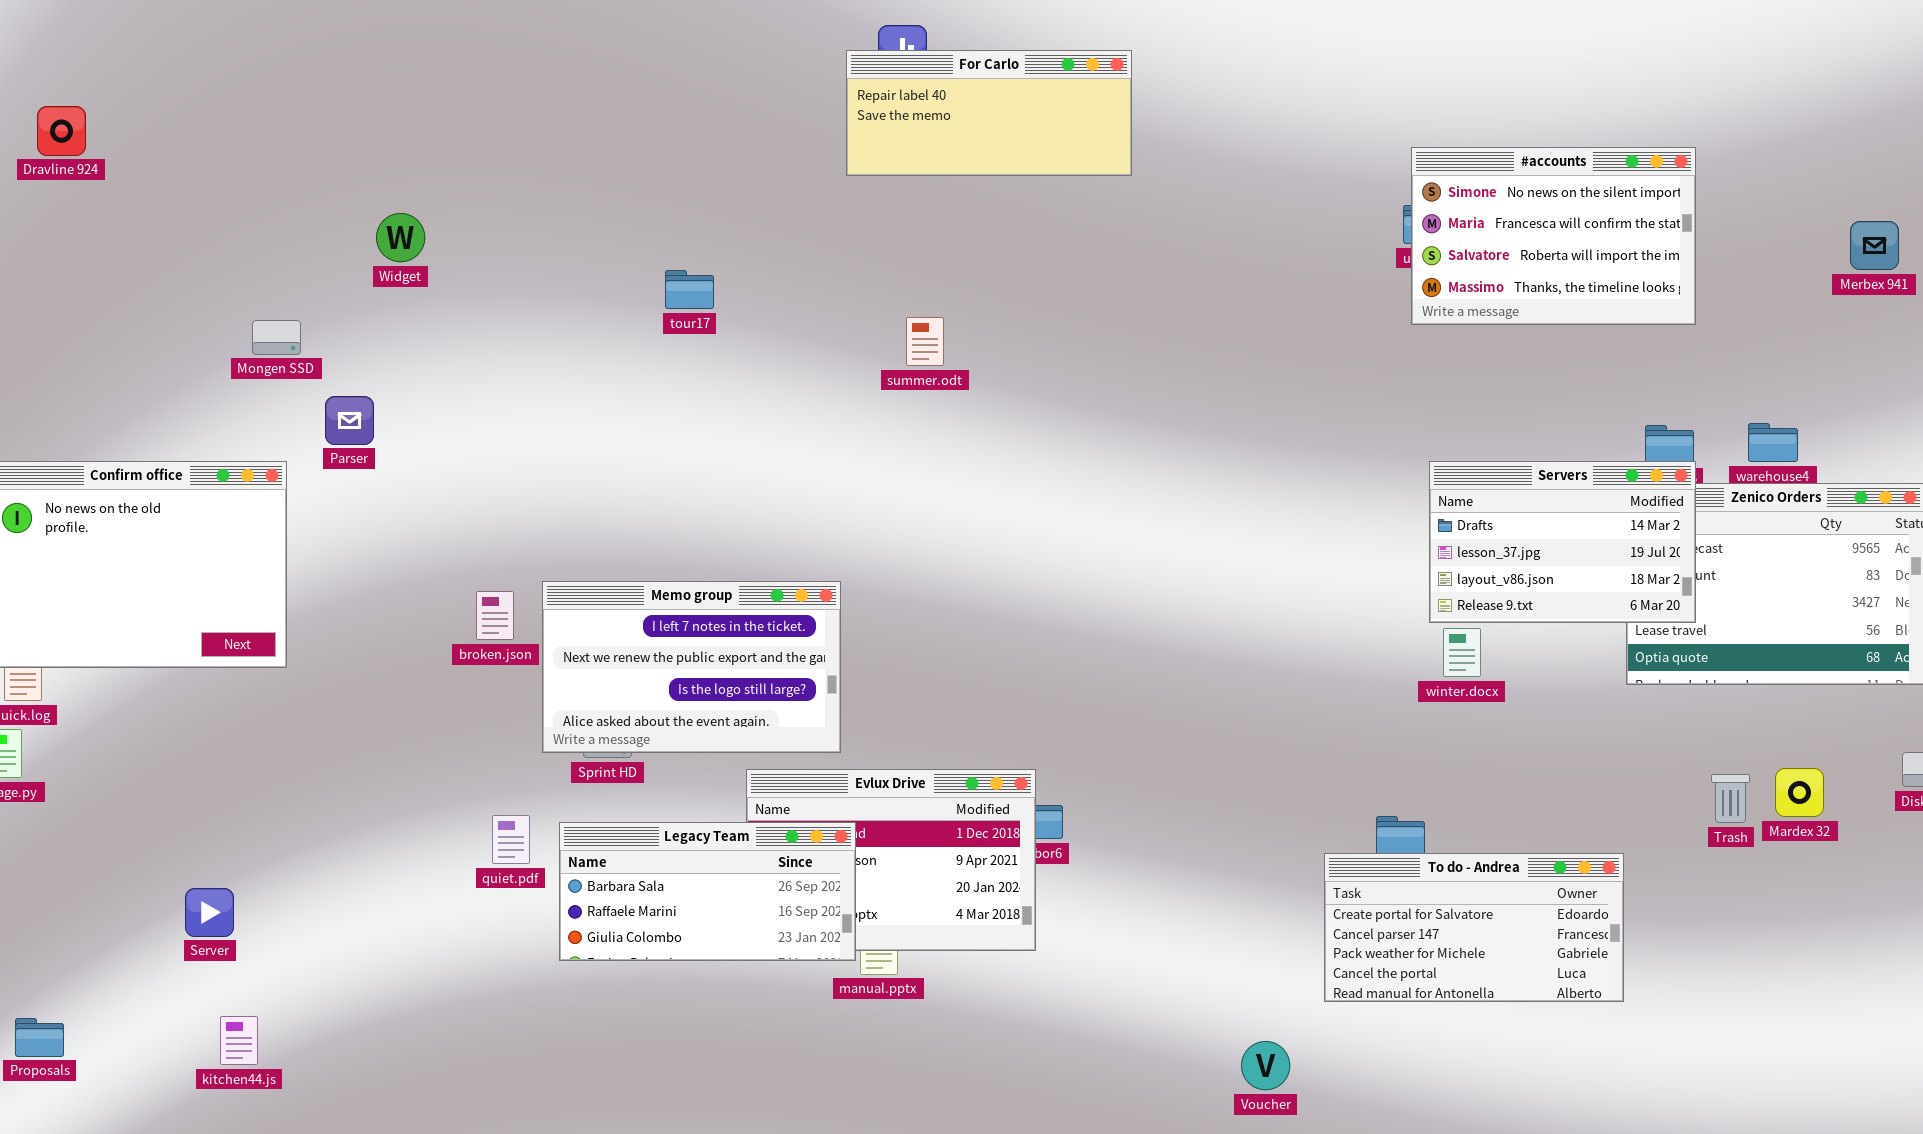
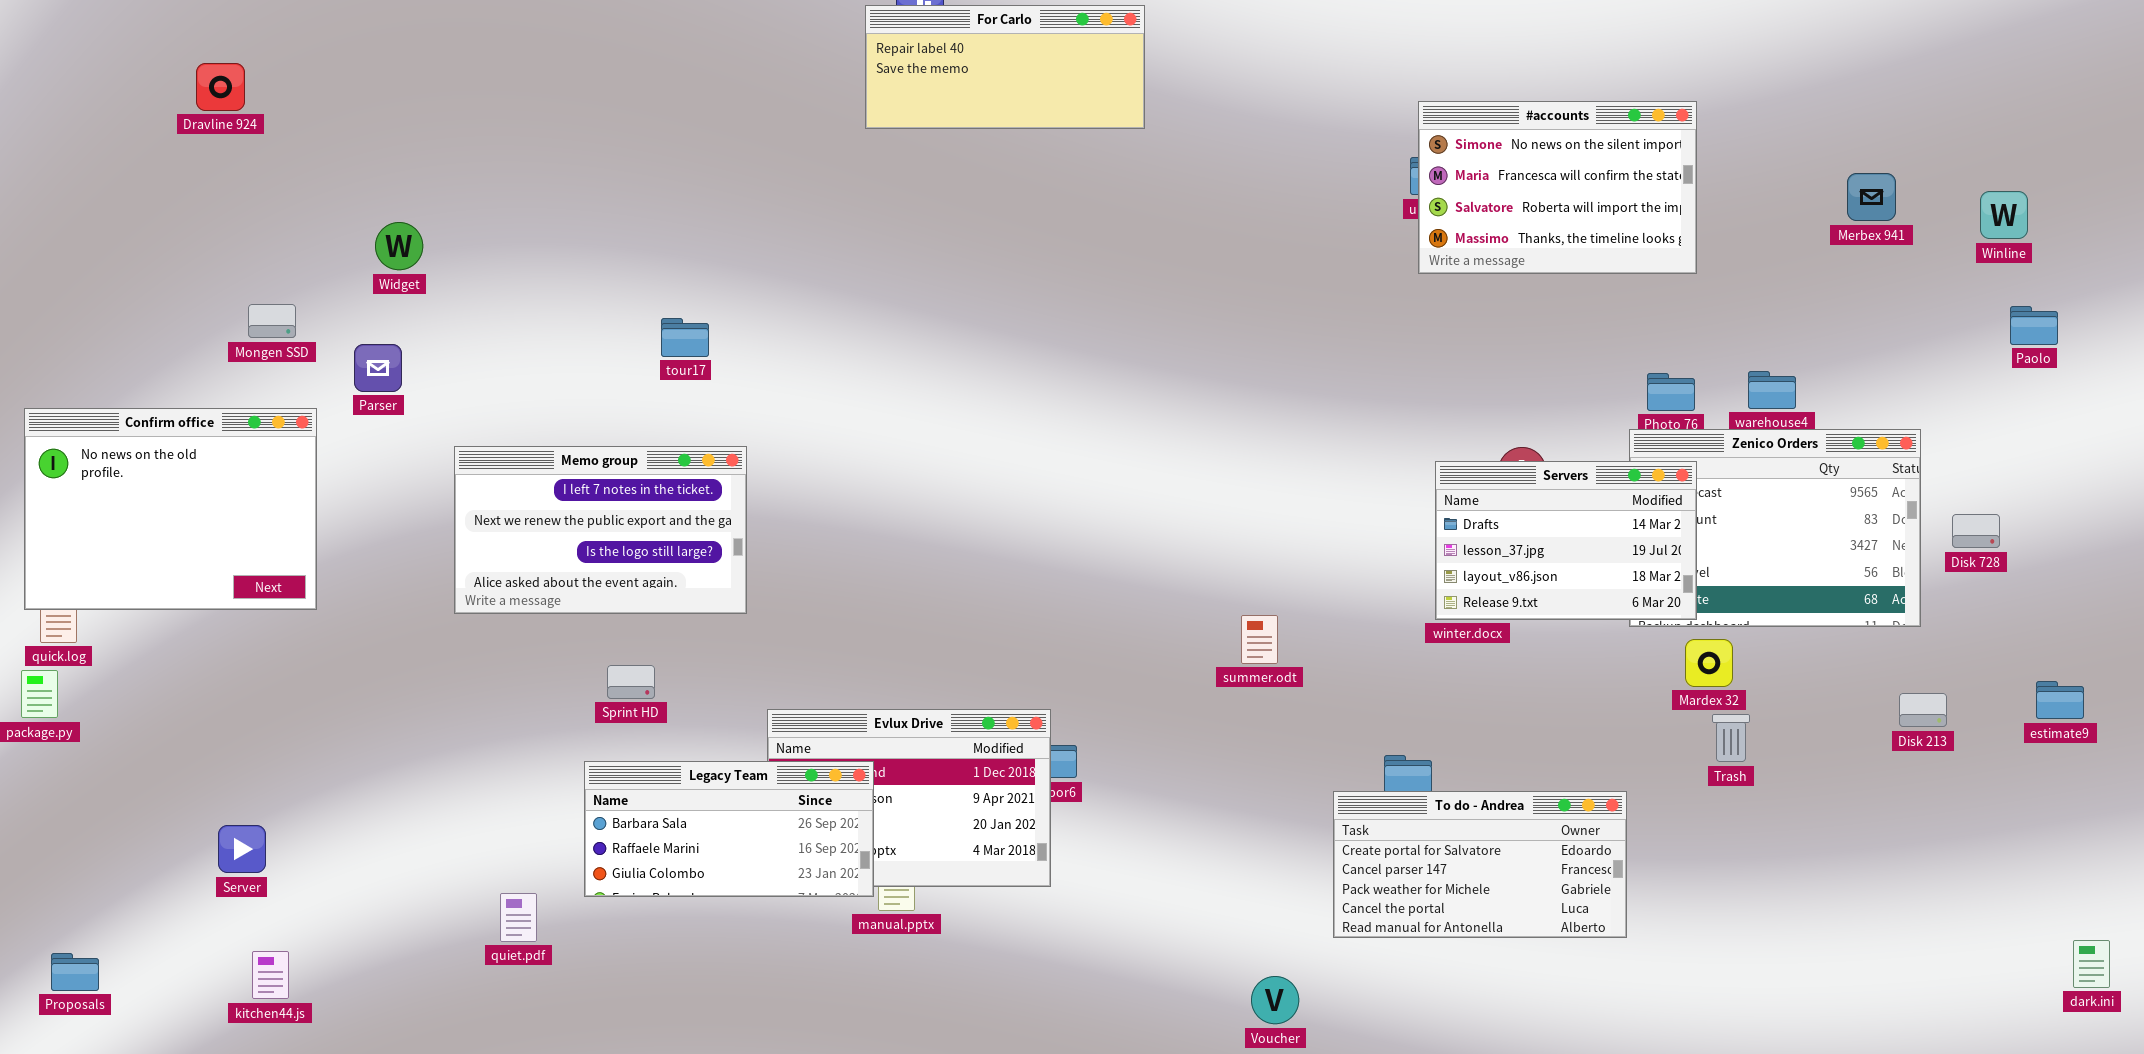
Dravline 924: [37,106,86,156] -> [196,63,245,111], moved
Widget: [376,213,425,262] -> [375,222,423,270], moved
tour17: [665,270,714,309] -> [661,318,709,357], moved
summer.odt: [906,317,944,366] -> [1241,615,1278,664], moved
Mongen SSD: [252,320,301,355] -> [248,304,296,338], moved
Servers: [1429,461,1696,623] -> [1435,461,1697,620], moved
Memo group: [542,581,841,753] -> [454,446,747,614], moved
Mardex 32: [1775,768,1824,817] -> [1685,639,1733,687], moved
quiet.pdf: [492,815,530,864] -> [500,893,537,942], moved

